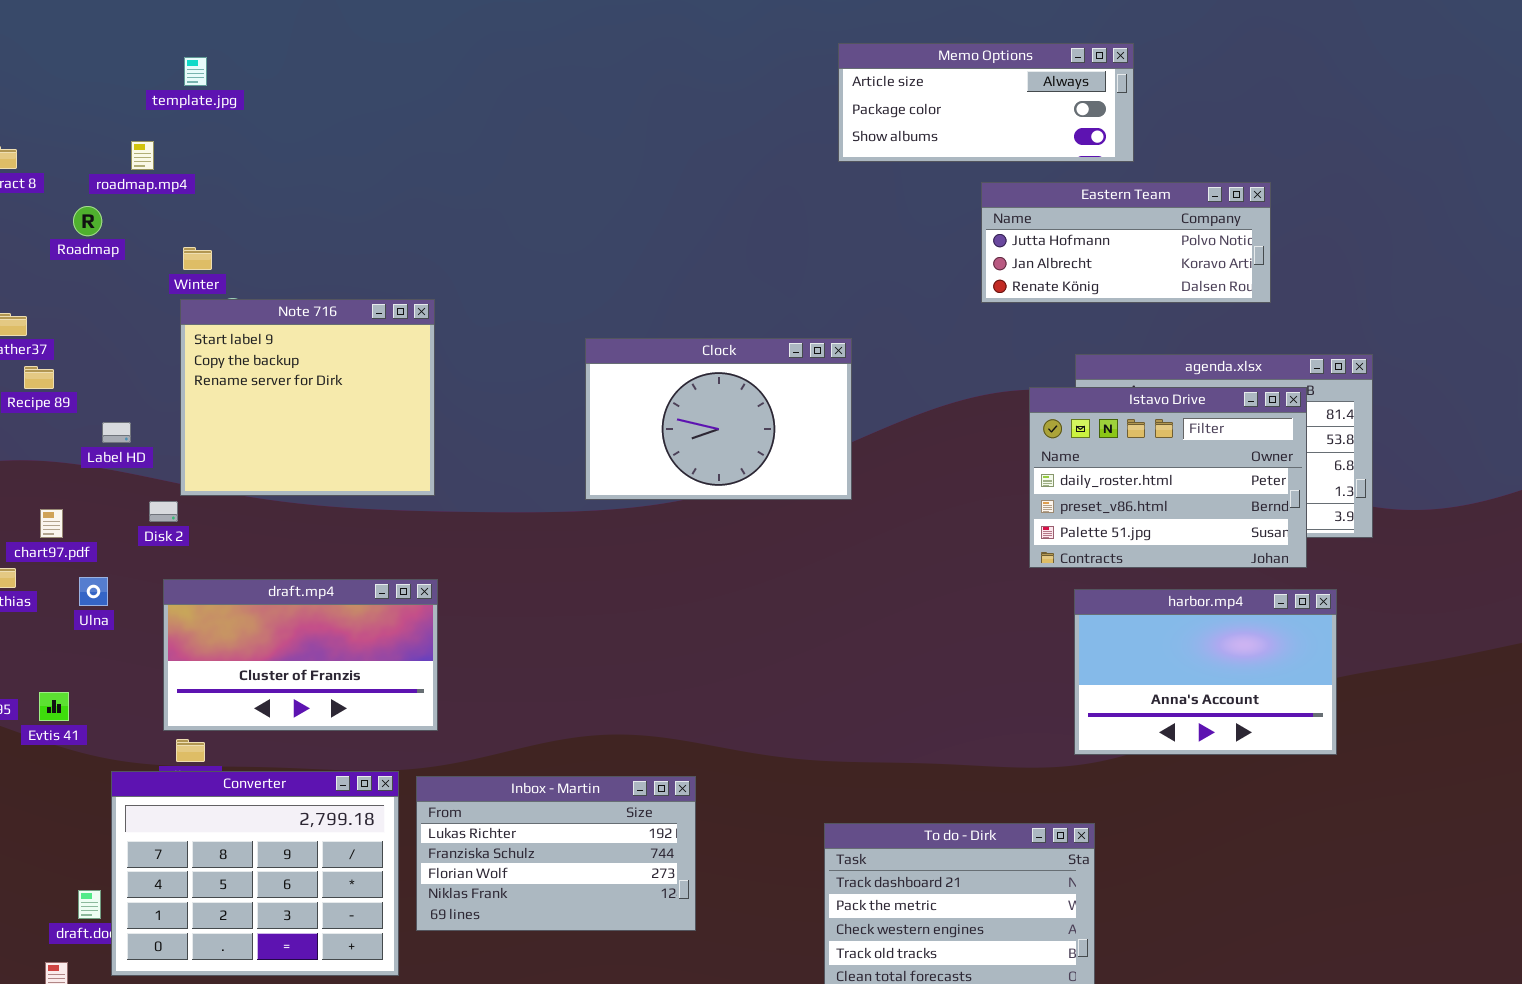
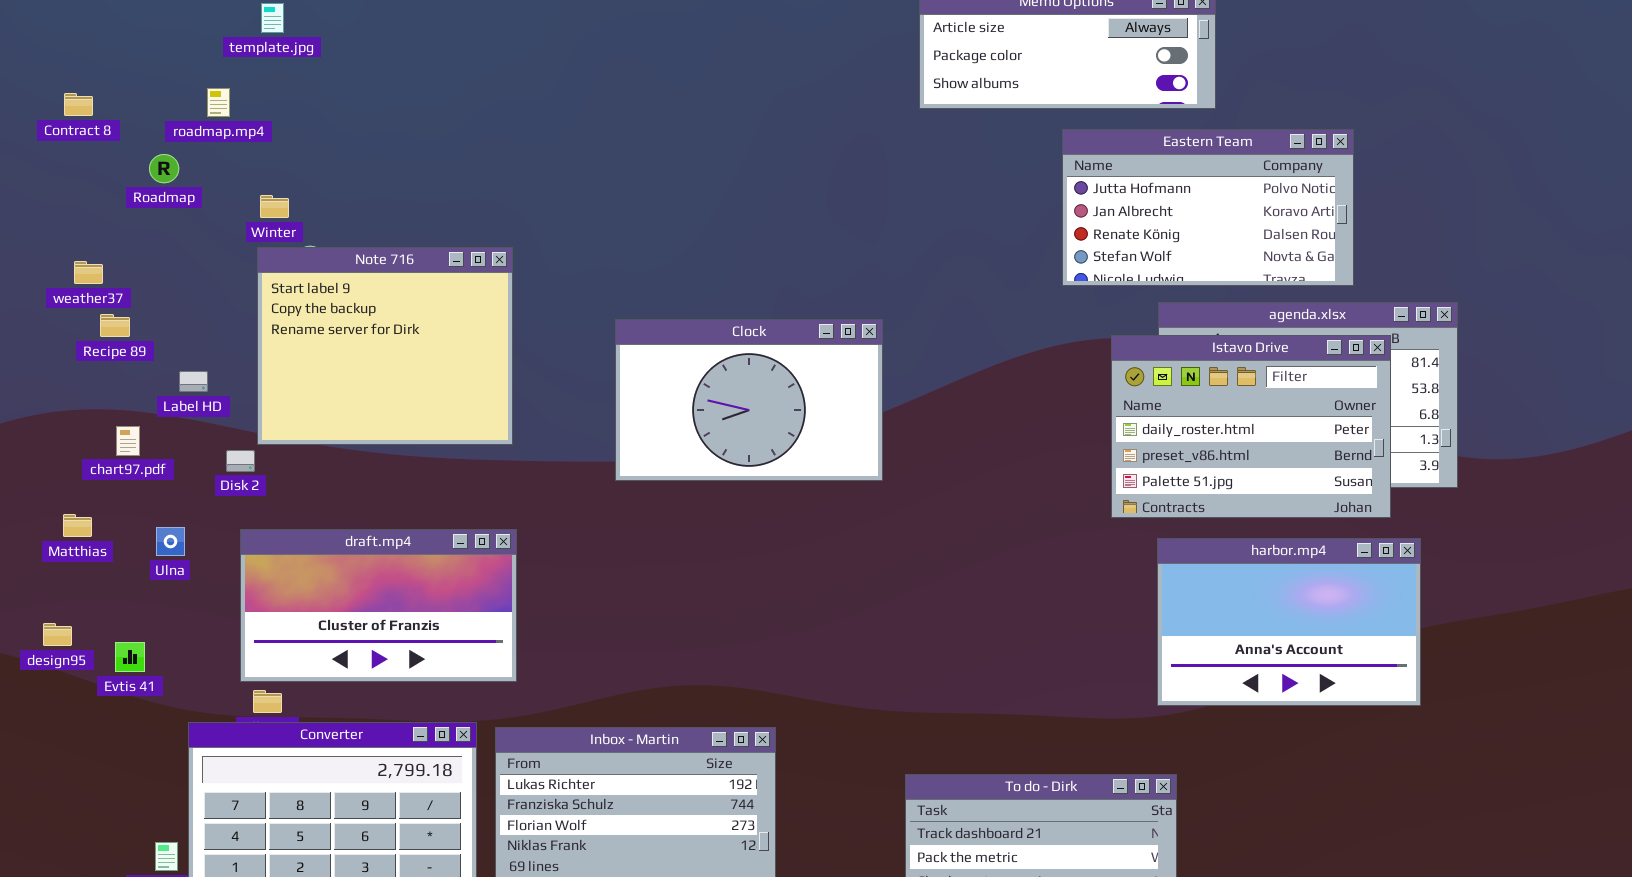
Eastern Team: [981,182,1271,303] -> [1062,129,1354,286], resized
Clock: [585,338,852,500] -> [615,319,883,481], moved
chart97.pdf: [40,509,63,538] -> [116,426,140,456], moved

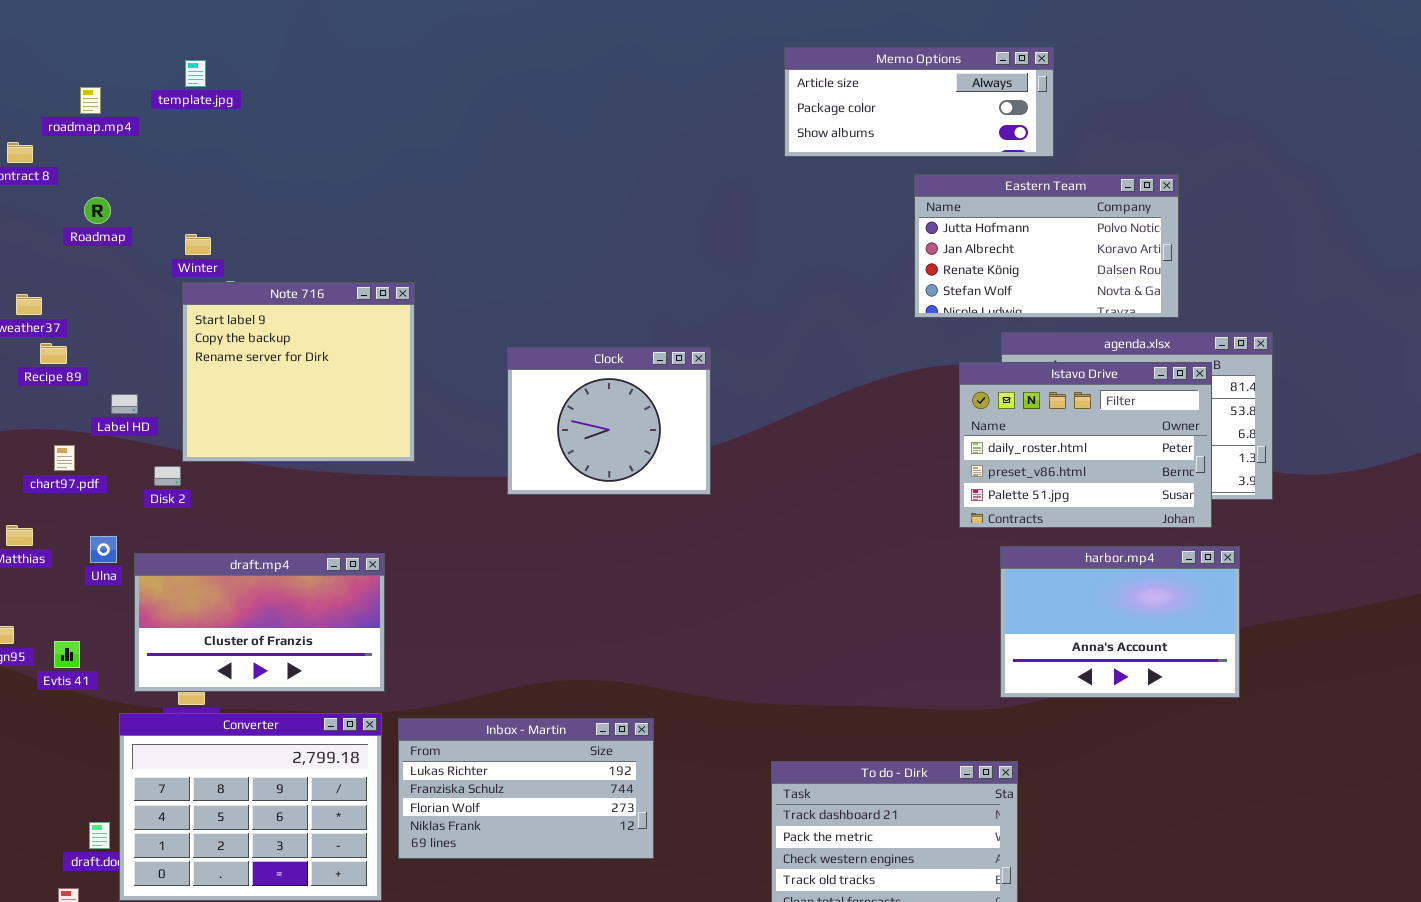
roadmap.mp4: [207,88,230,117] -> [80,87,101,114], moved
Clock: [615,319,883,481] -> [507,347,711,495], resized
draft.mp4: [240,529,517,682] -> [134,553,385,692], moved

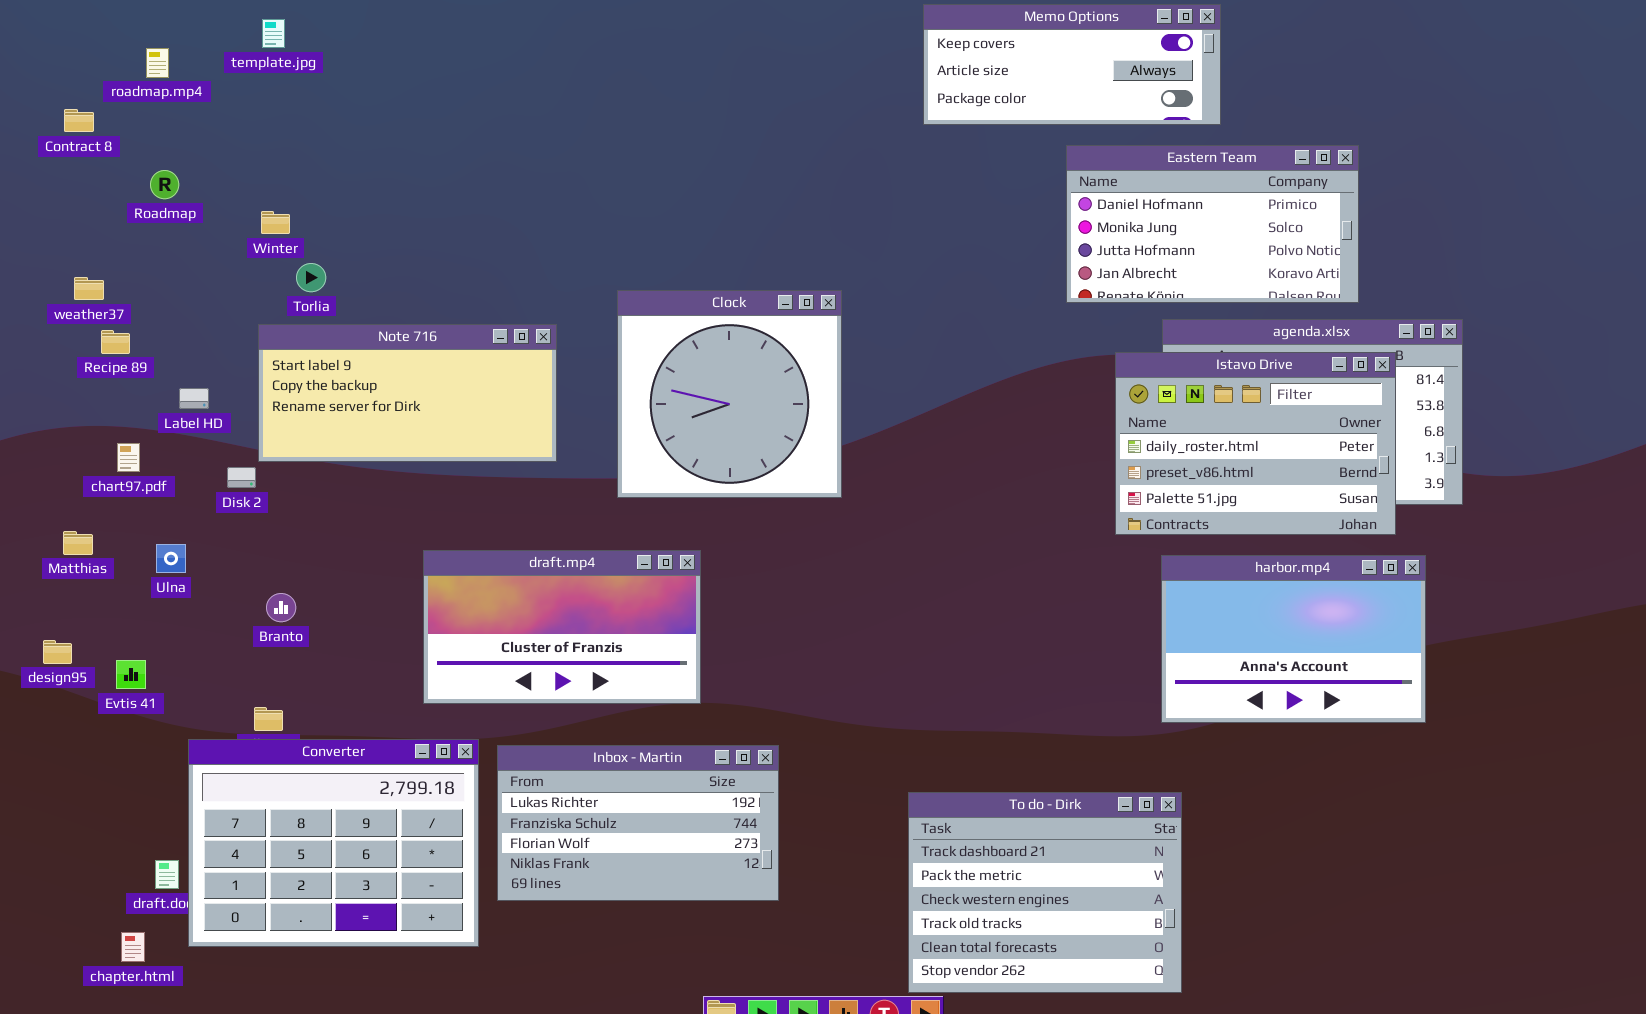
Memo Options: [784,47,1054,157] -> [923,4,1221,125], scrolled up 1 row
Eastern Team: [914,174,1179,318] -> [1066,145,1359,303], scrolled up 2 rows
Note 716: [182,282,415,462] -> [258,324,557,462], resized
Clock: [507,347,711,495] -> [617,290,842,498], resized
draft.mp4: [134,553,385,692] -> [423,550,701,704], moved

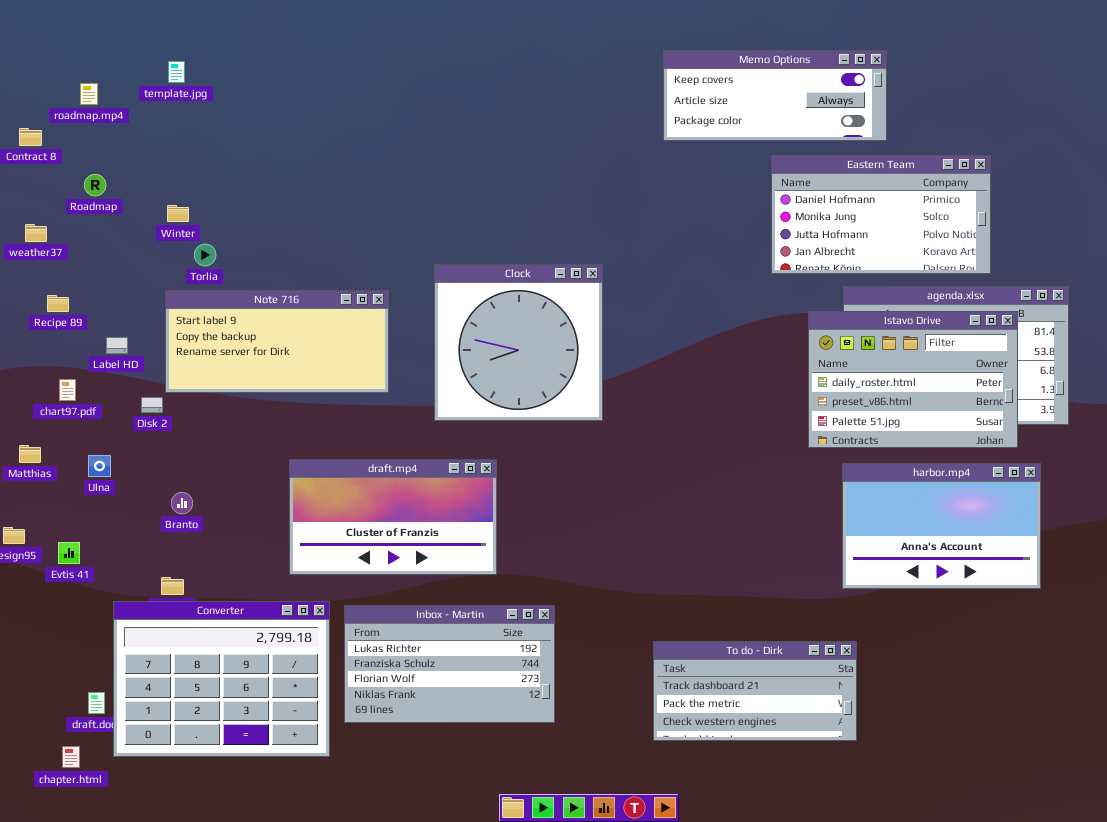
weather37: [74,277,104,300] -> [25,224,47,242], moved
To do - Dirk: [908,792,1182,993] -> [653,641,857,741], resized

